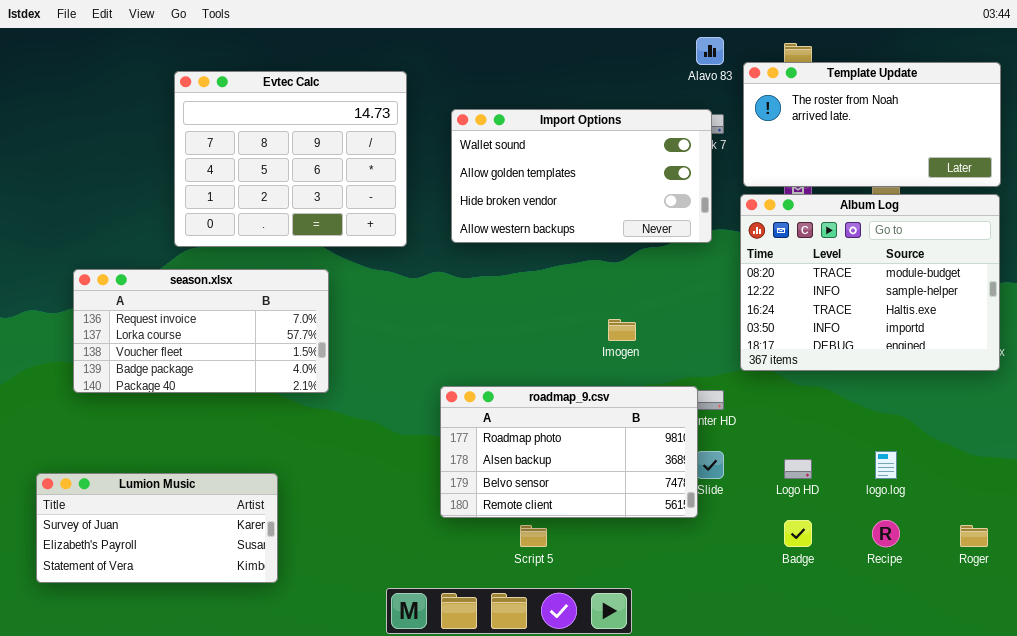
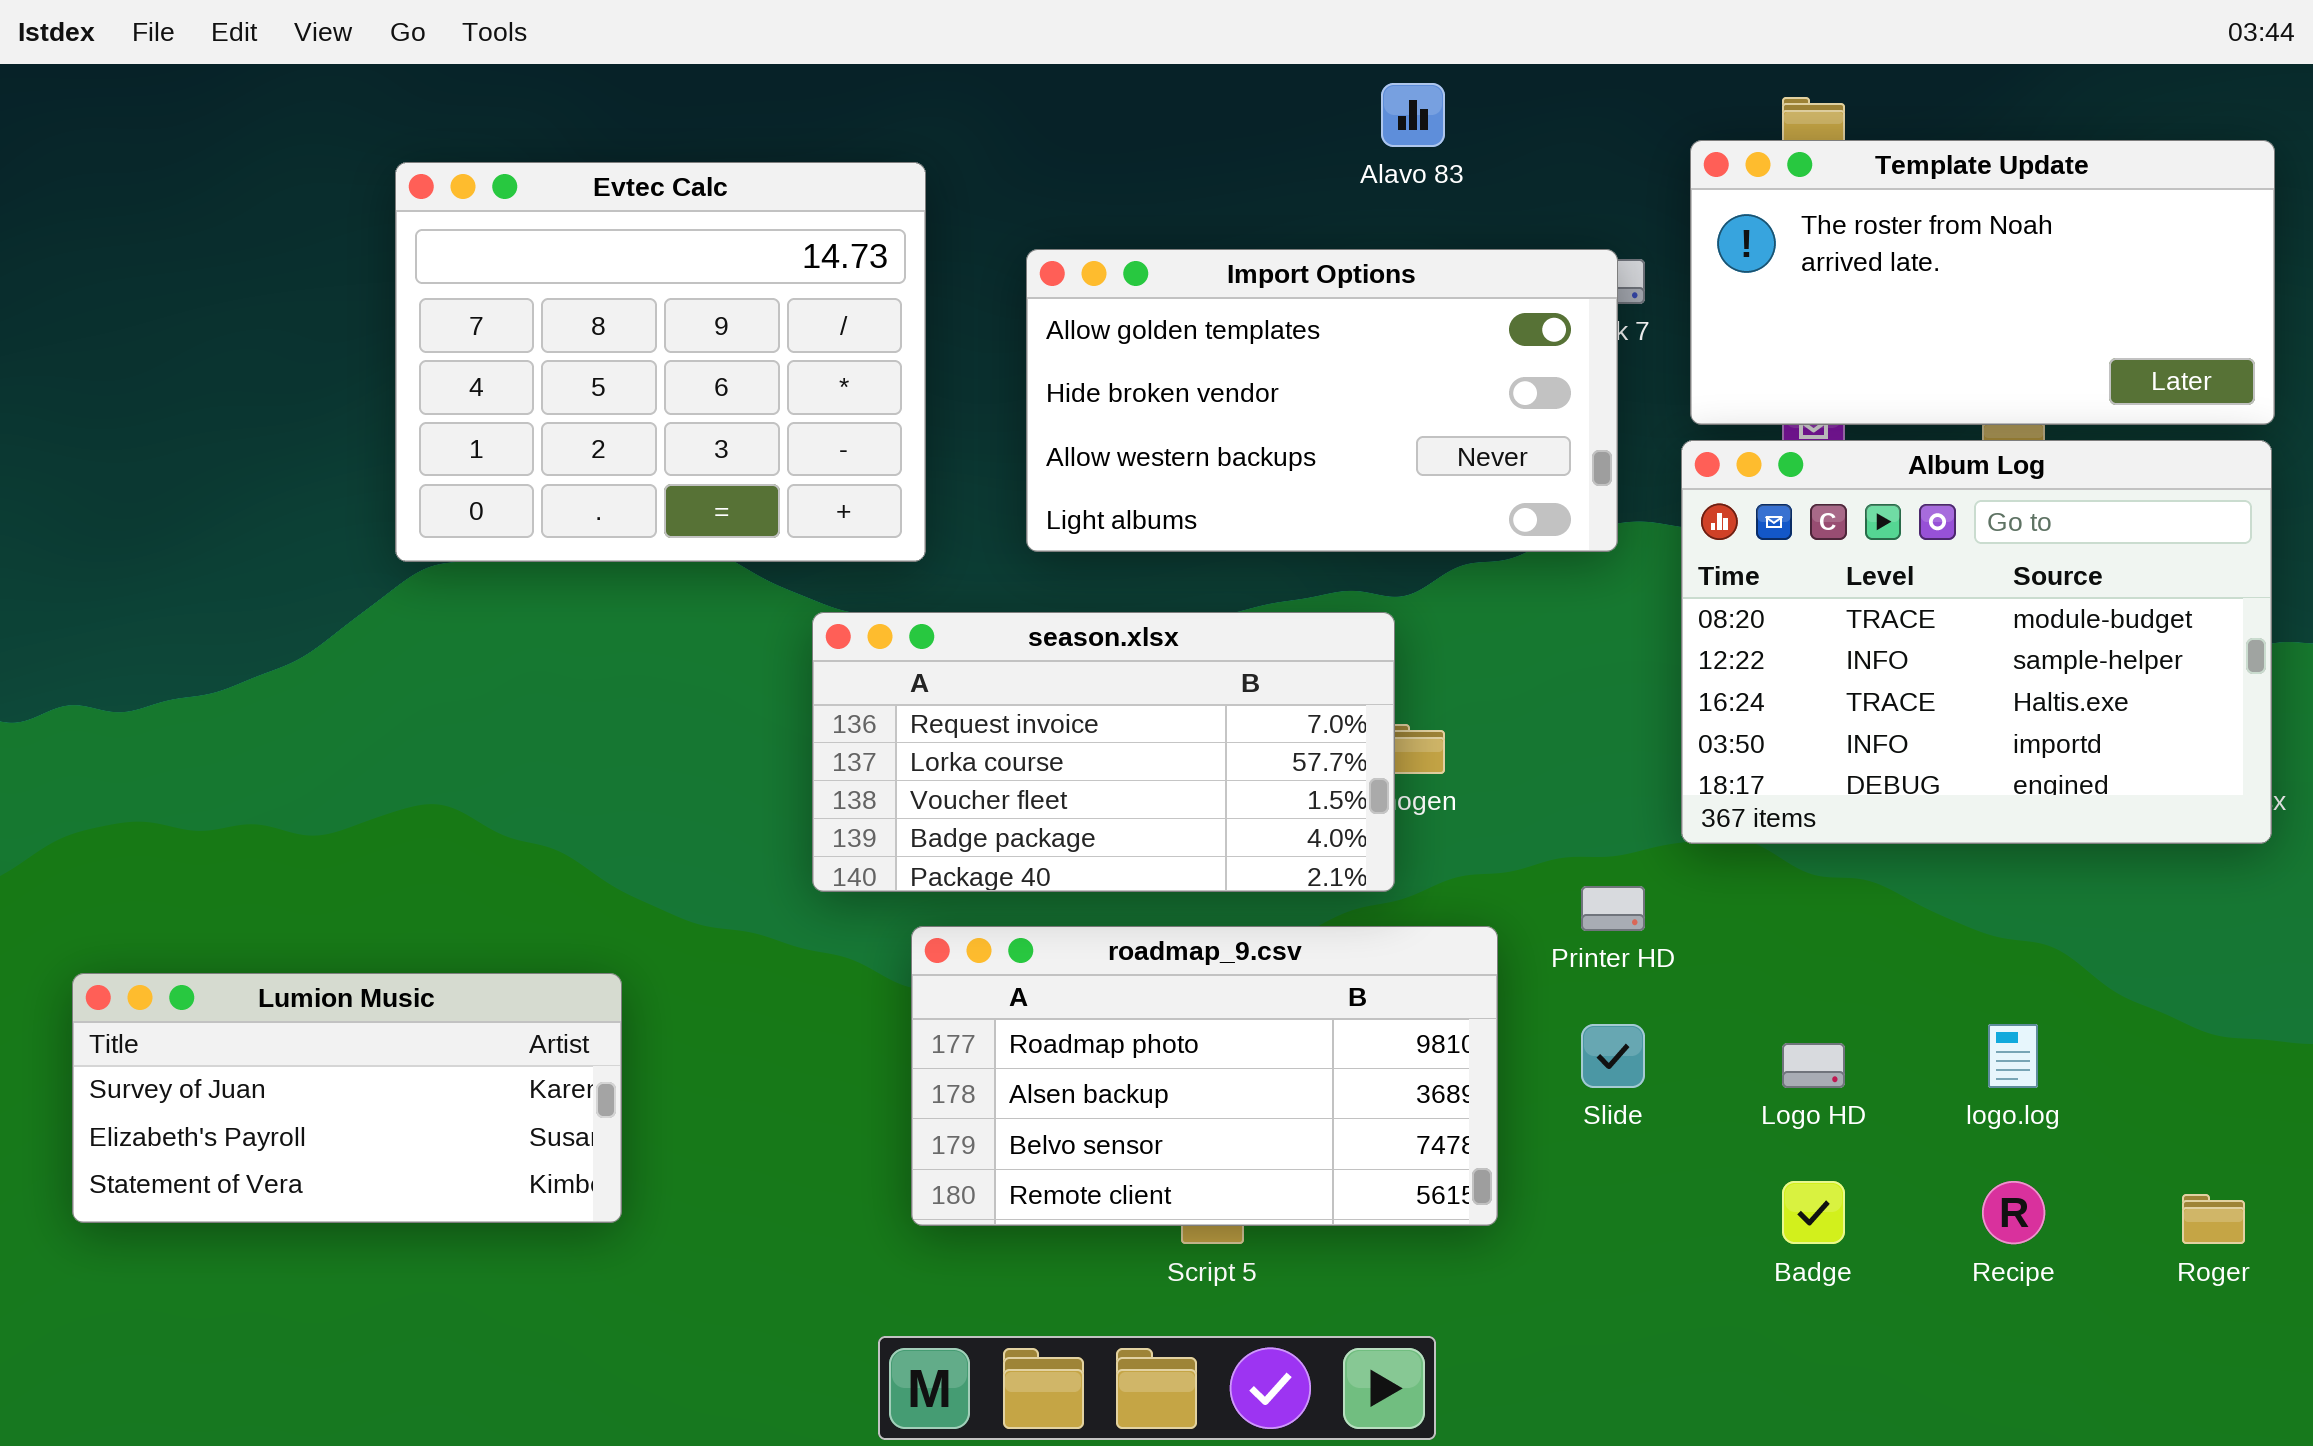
Alavo 83: [696,37,724,65] -> [1381,83,1445,147], moved
Import Options: [451,109,712,243] -> [1026,249,1618,552], scrolled down 1 row
season.xlsx: [73,269,329,393] -> [812,612,1395,892], moved
roadmap_9.csv: [440,386,698,518] -> [911,926,1498,1226], moved
Lumion Music: [36,473,278,583] -> [72,973,622,1223], moved

